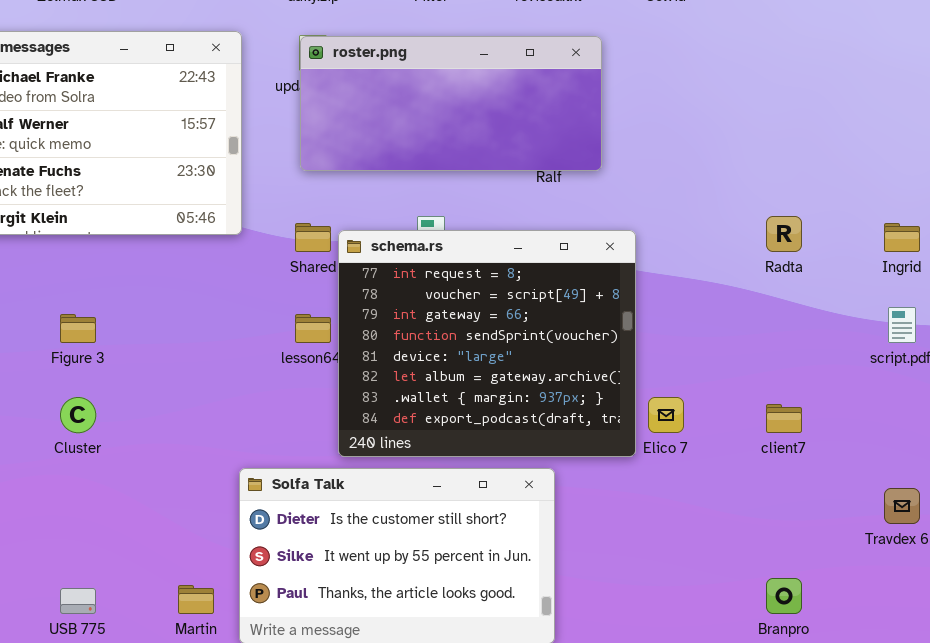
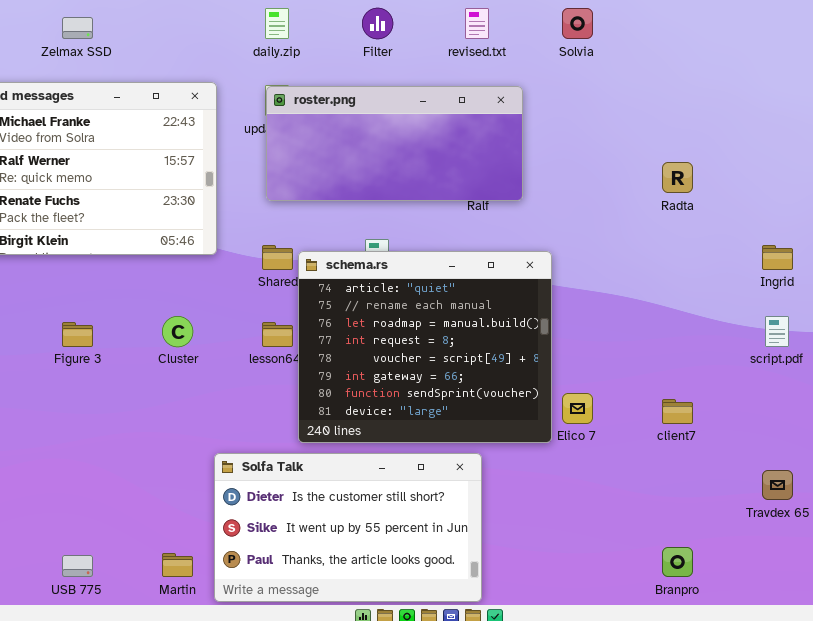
Radta: [766,216,802,252] -> [662,162,693,193], moved
schema.rs: [338,230,636,457] -> [298,251,552,443], scrolled up 3 rows
Cluster: [60,397,96,433] -> [162,316,193,347], moved

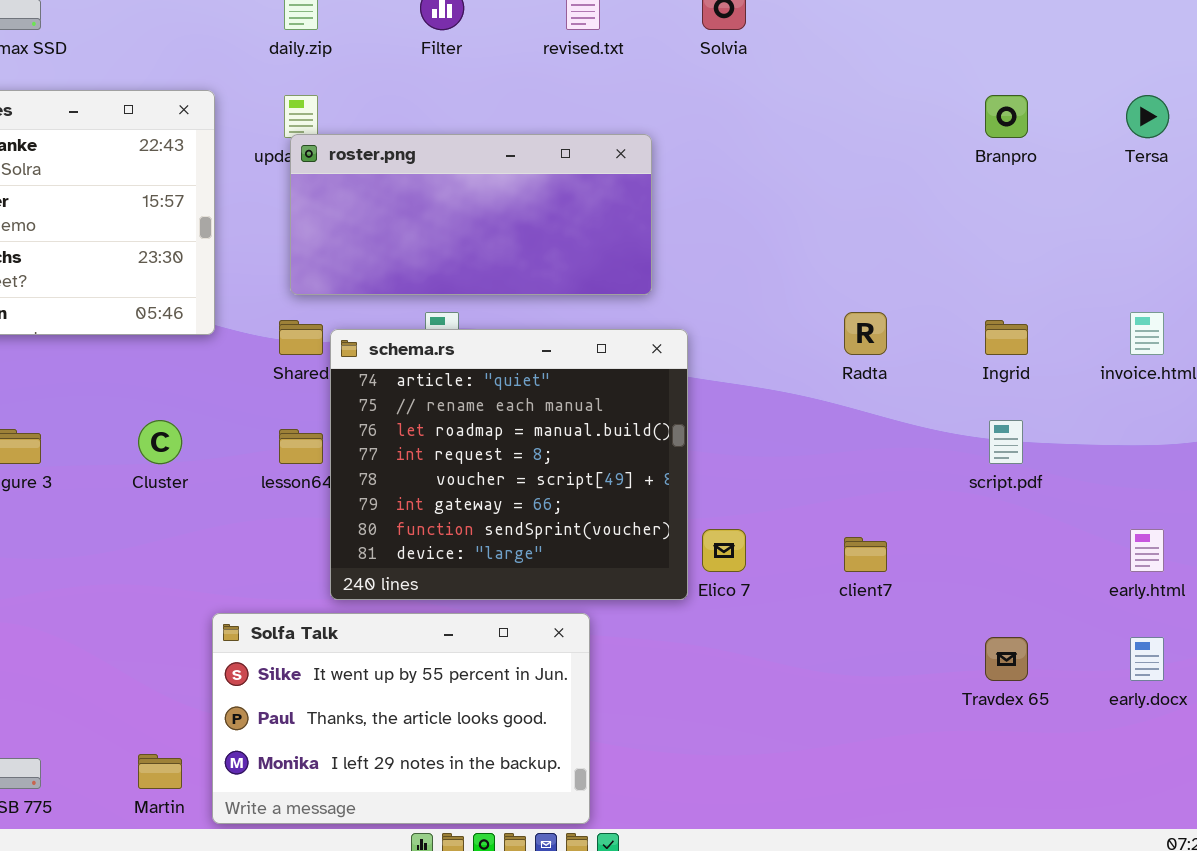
roster.png: [266,86,523,201] -> [290,134,652,295], moved
Radta: [662,162,693,193] -> [844,312,887,355], moved
Solfa Talk: [214,453,482,602] -> [212,613,590,824], scrolled down 1 row
Branpro: [662,547,693,577] -> [985,95,1028,138], moved

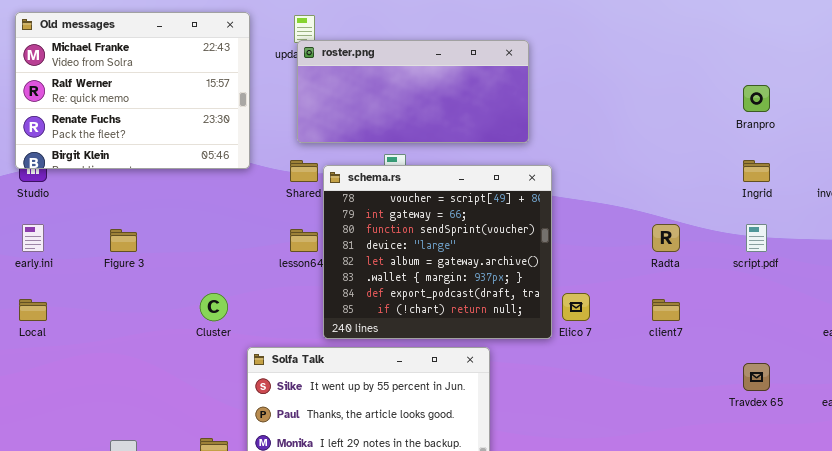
Branpro: [985,95,1028,138] -> [743,85,770,112], moved
Radta: [844,312,887,355] -> [652,224,680,252], moved
schema.rs: [330,329,688,600] -> [323,165,552,339], scrolled down 4 rows
Cluster: [138,420,182,464] -> [200,293,228,321], moved

